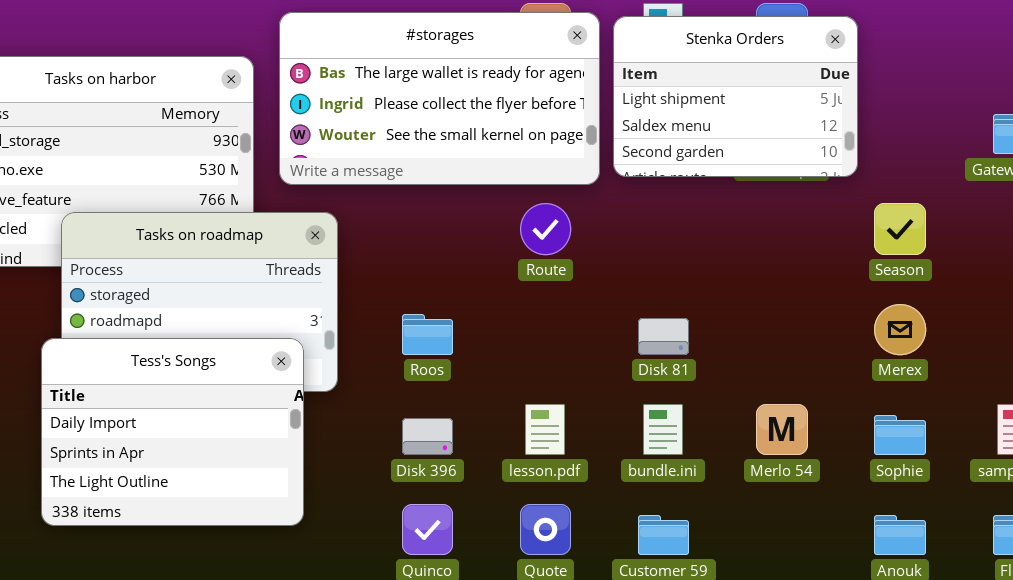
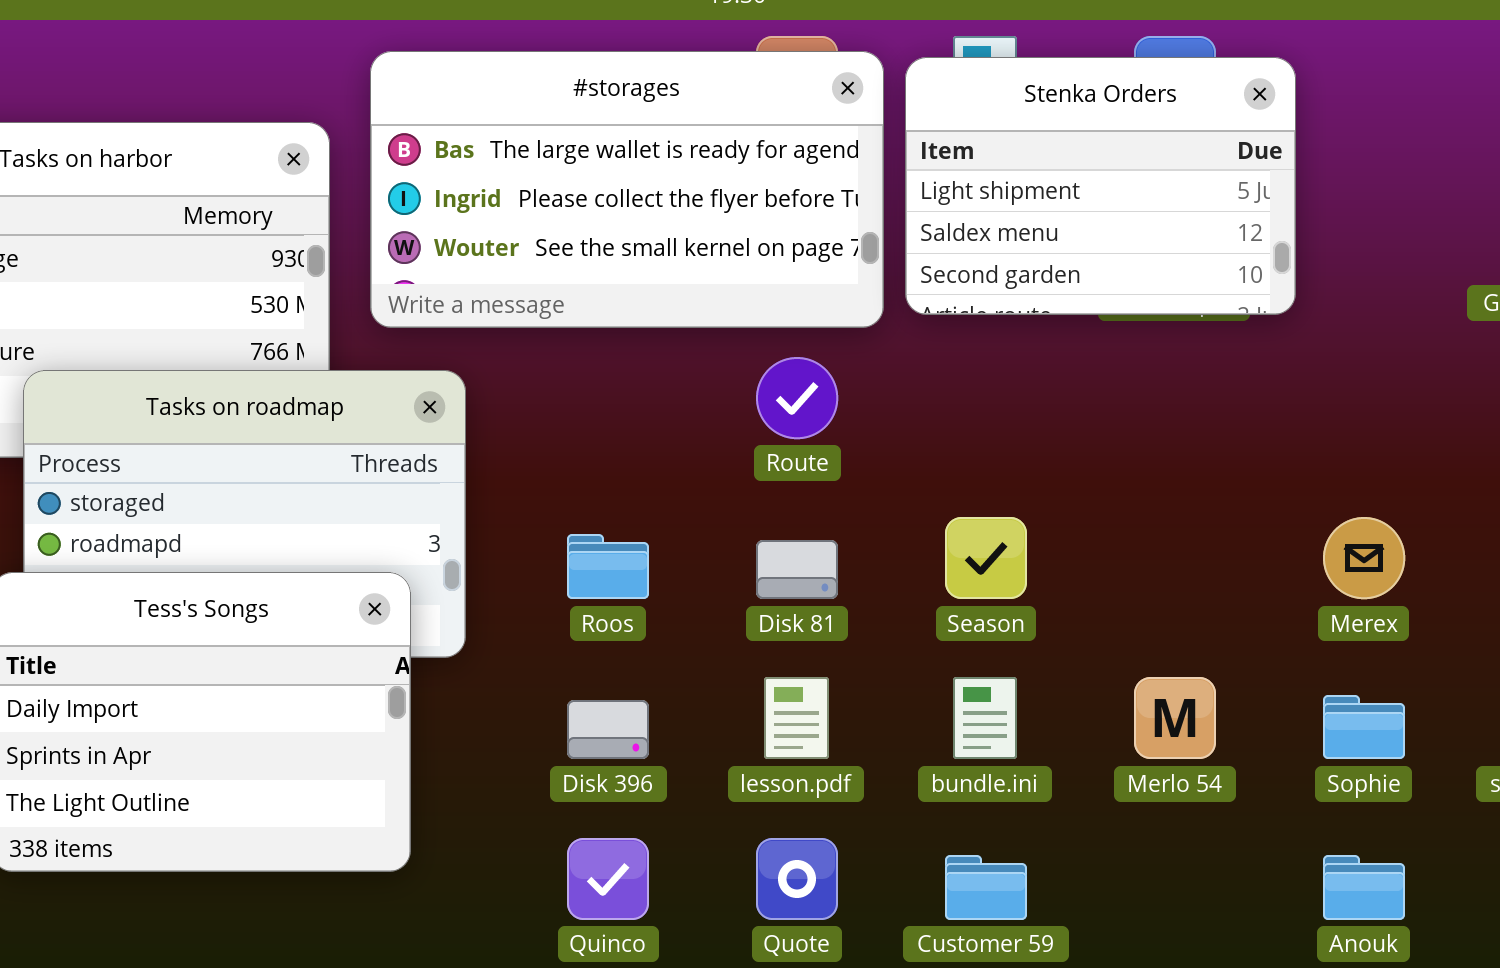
Season: [874,203,926,255] -> [945,517,1027,599], moved
Disk 81: [638,318,689,355] -> [756,540,838,599], moved

